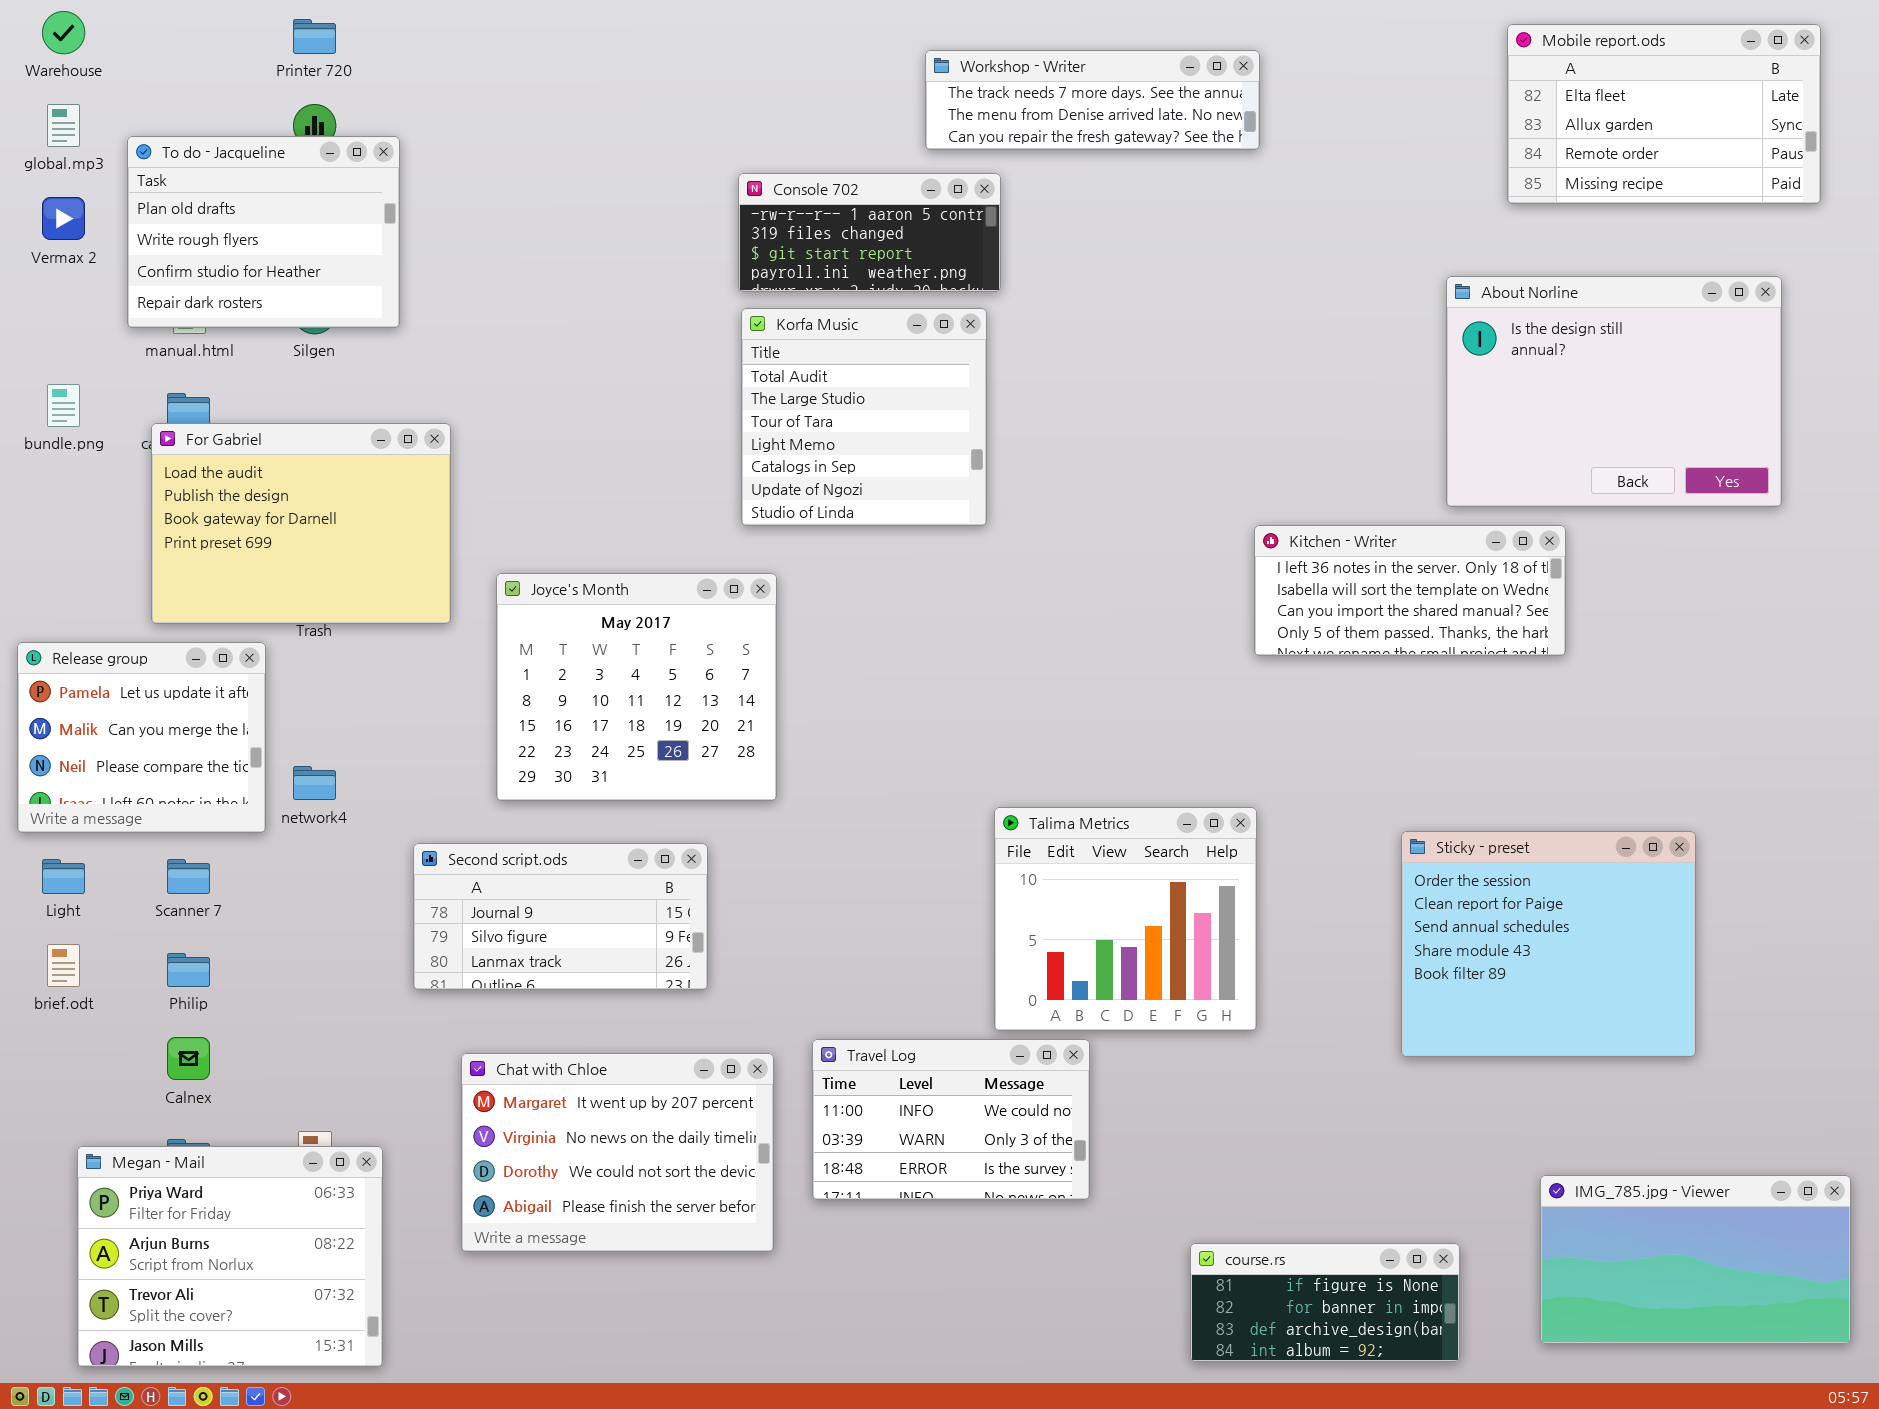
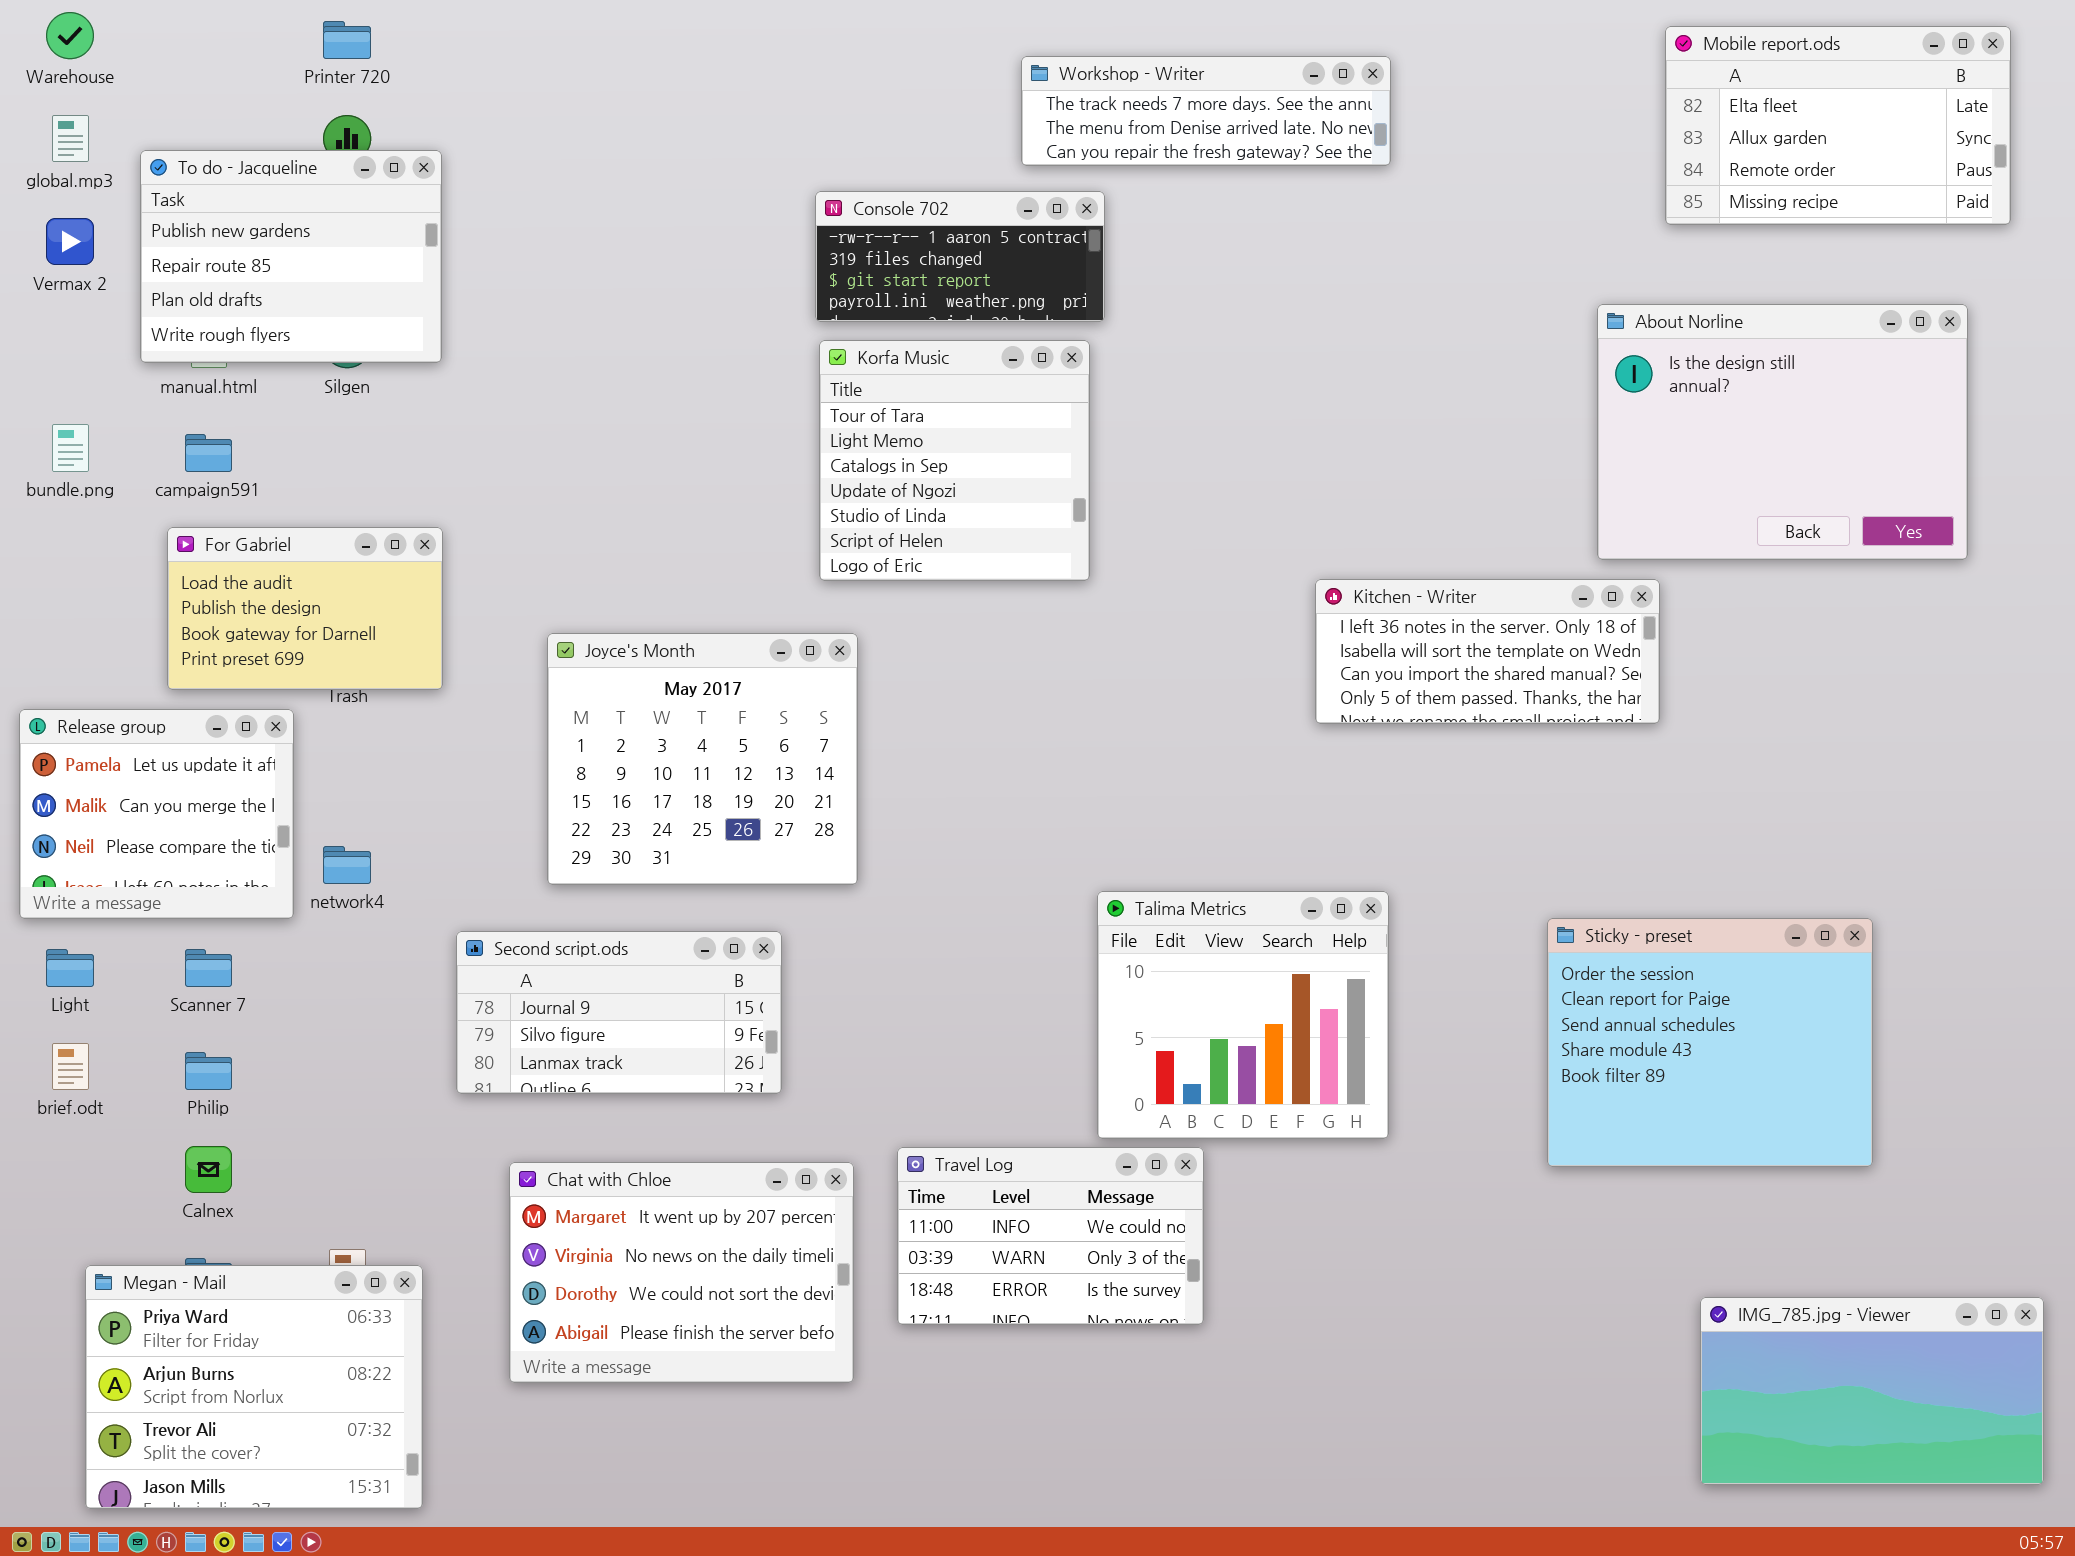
To do - Jacqueline: [127,136,400,328] -> [140,150,442,363], scrolled up 2 rows
Korfa Music: [741,308,987,526] -> [819,340,1090,581], scrolled down 2 rows
For Gabriel: [151,423,451,624] -> [167,527,443,690], resized
Kitchen - Writer: [1254,525,1566,656] -> [1315,579,1660,724], moved
course.rs: [1190,1243,1460,1362] -> none, closed

